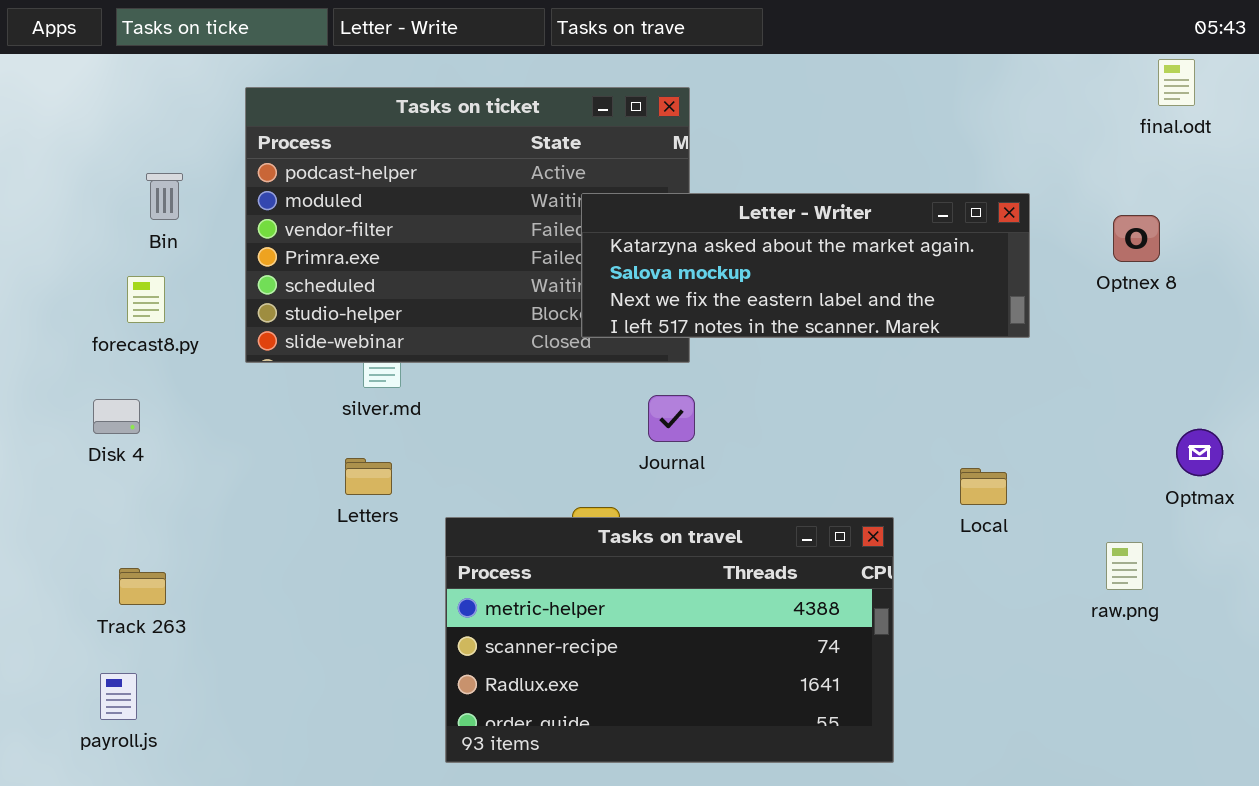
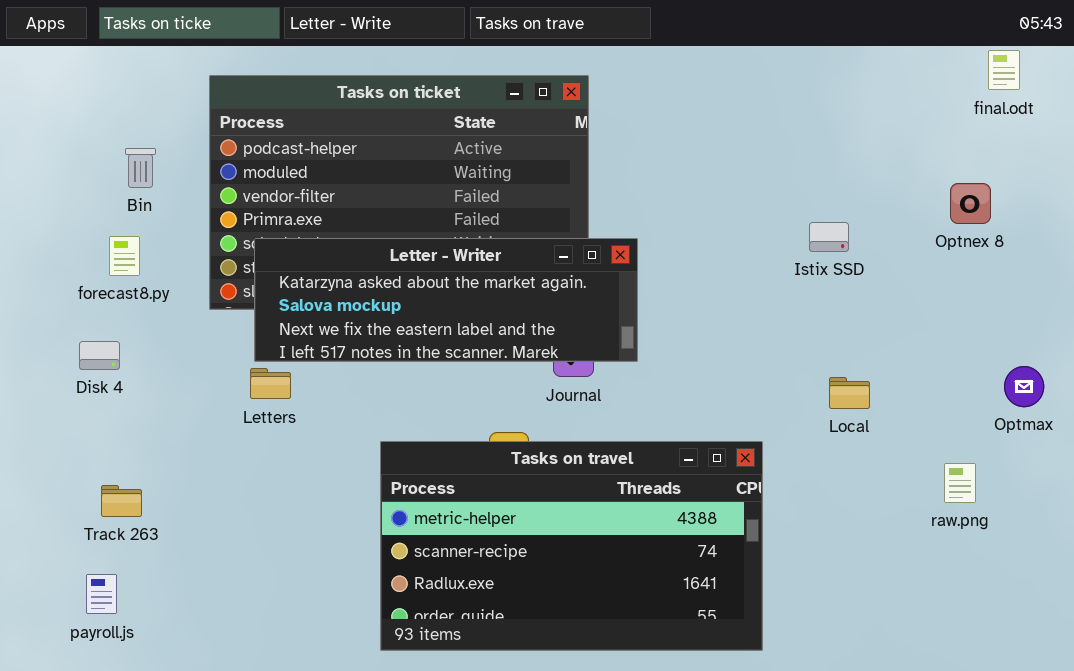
Letter - Writer: [581,193,1030,338] -> [254,238,638,362], moved
Letters: [345,458,392,495] -> [250,368,291,399], moved
Local: [960,468,1007,505] -> [829,377,870,409], moved

